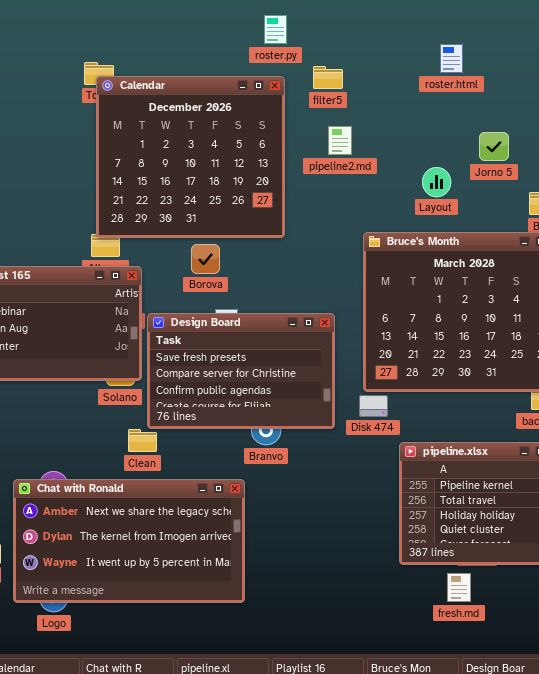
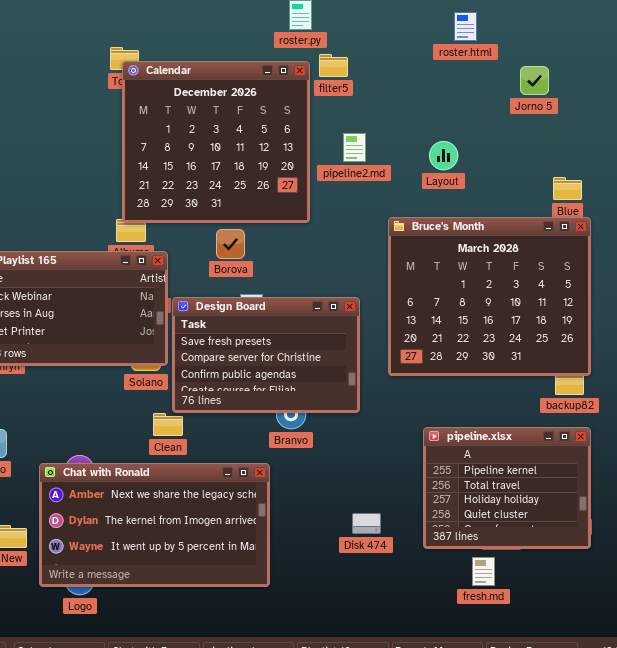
roster.html: [440,44,463,73] -> [454,12,477,41], moved
filter5: [313,66,343,89] -> [319,54,348,77], moved
pipeline2.md: [328,126,352,155] -> [343,133,366,162], moved
Jorno 5: [479,132,509,161] -> [520,66,549,95], moved
Layout: [422,167,451,197] -> [429,141,458,170], moved
Disk 474: [359,395,388,417] -> [352,513,381,534], moved

